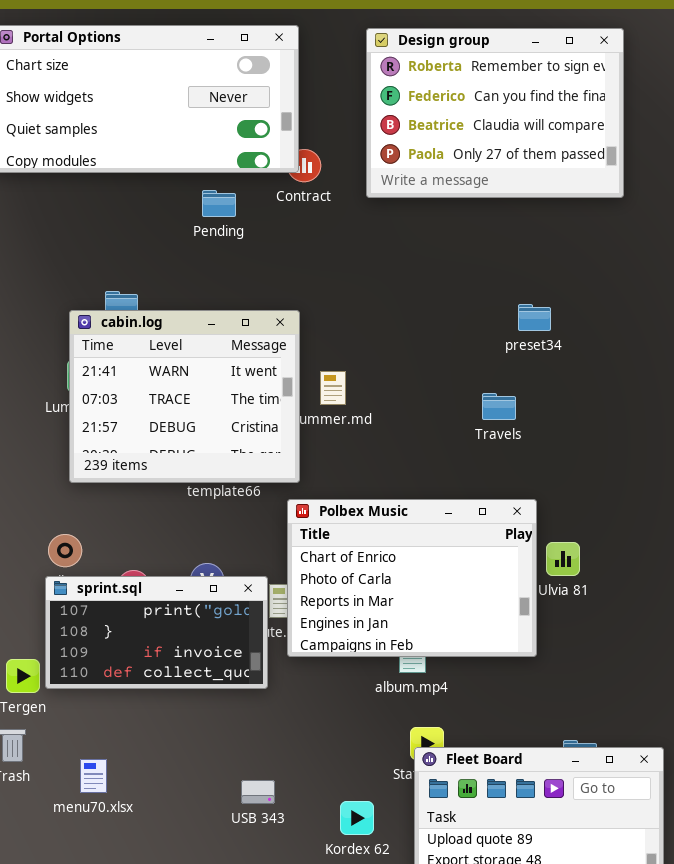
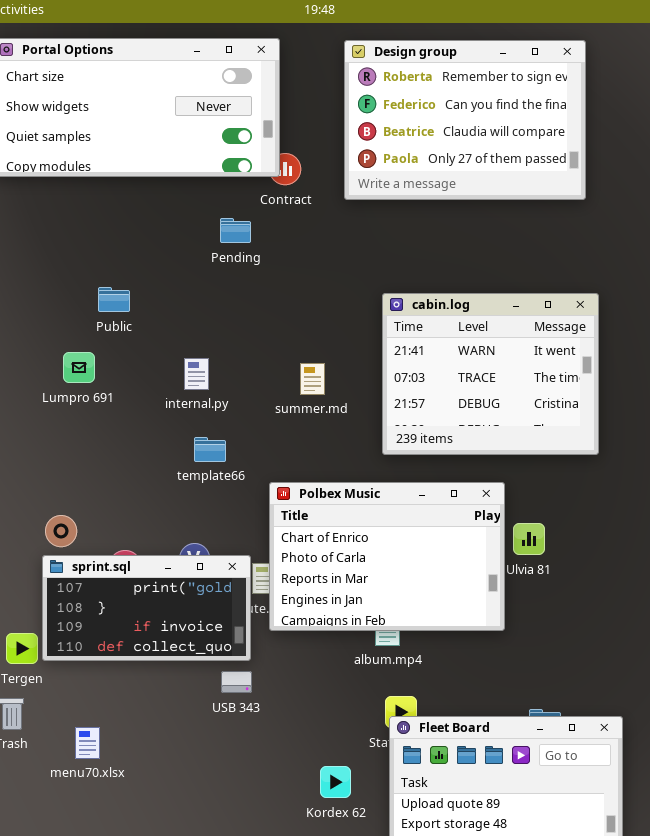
Pending: [202,190,236,217] -> [220,218,251,243], moved
cabin.log: [69,310,300,483] -> [382,293,599,455], moved
USB 343: [241,780,275,804] -> [221,671,252,693], moved

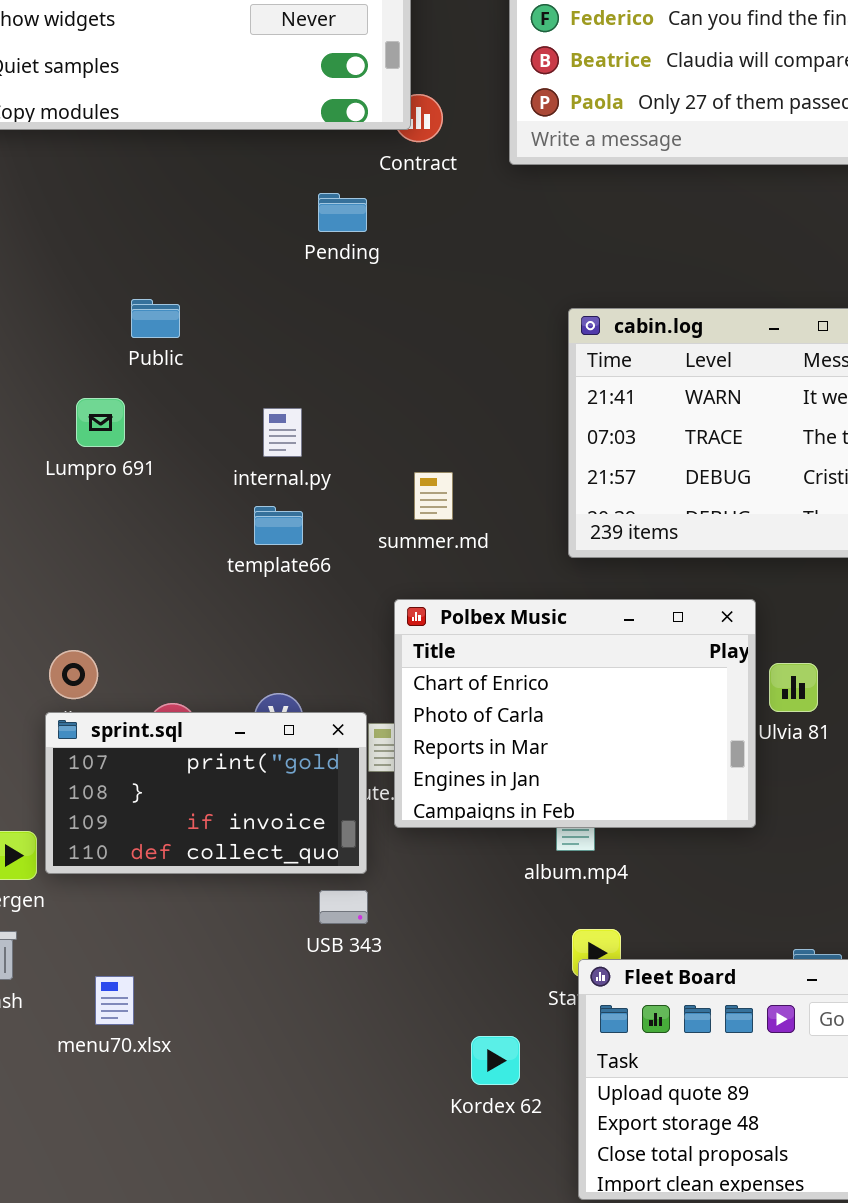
summer.md: [300,363,325,395] -> [414,472,453,520], moved
template66: [194,437,226,462] -> [254,506,303,545], moved

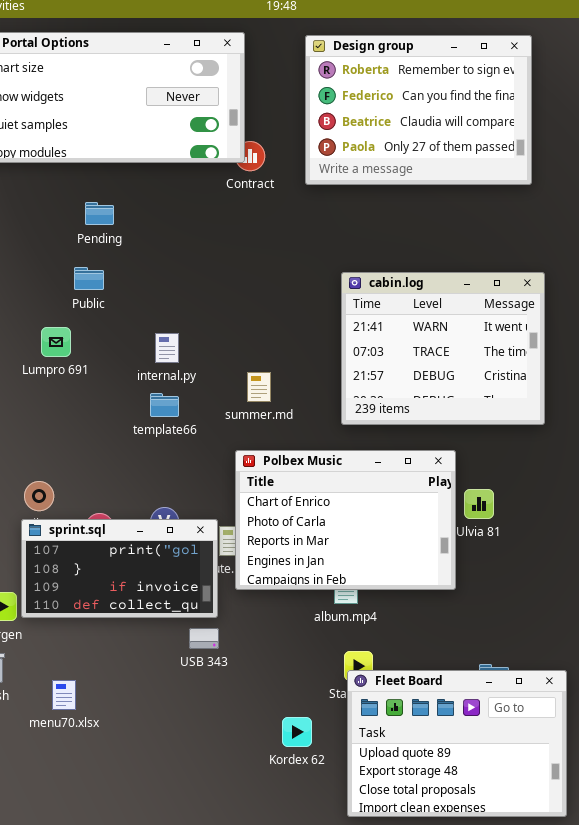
Pending: [318,193,367,232] -> [85,202,114,225], moved

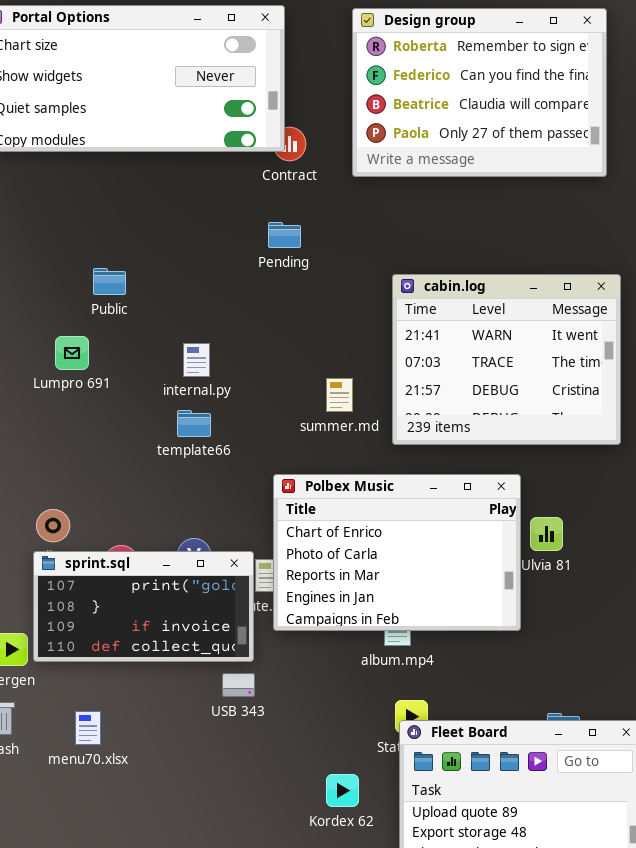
Pending: [85,202,114,225] -> [268,222,301,248], moved
summer.md: [247,372,271,402] -> [326,378,353,412], moved
menu70.xlsx: [52,680,76,710] -> [75,711,101,745], moved

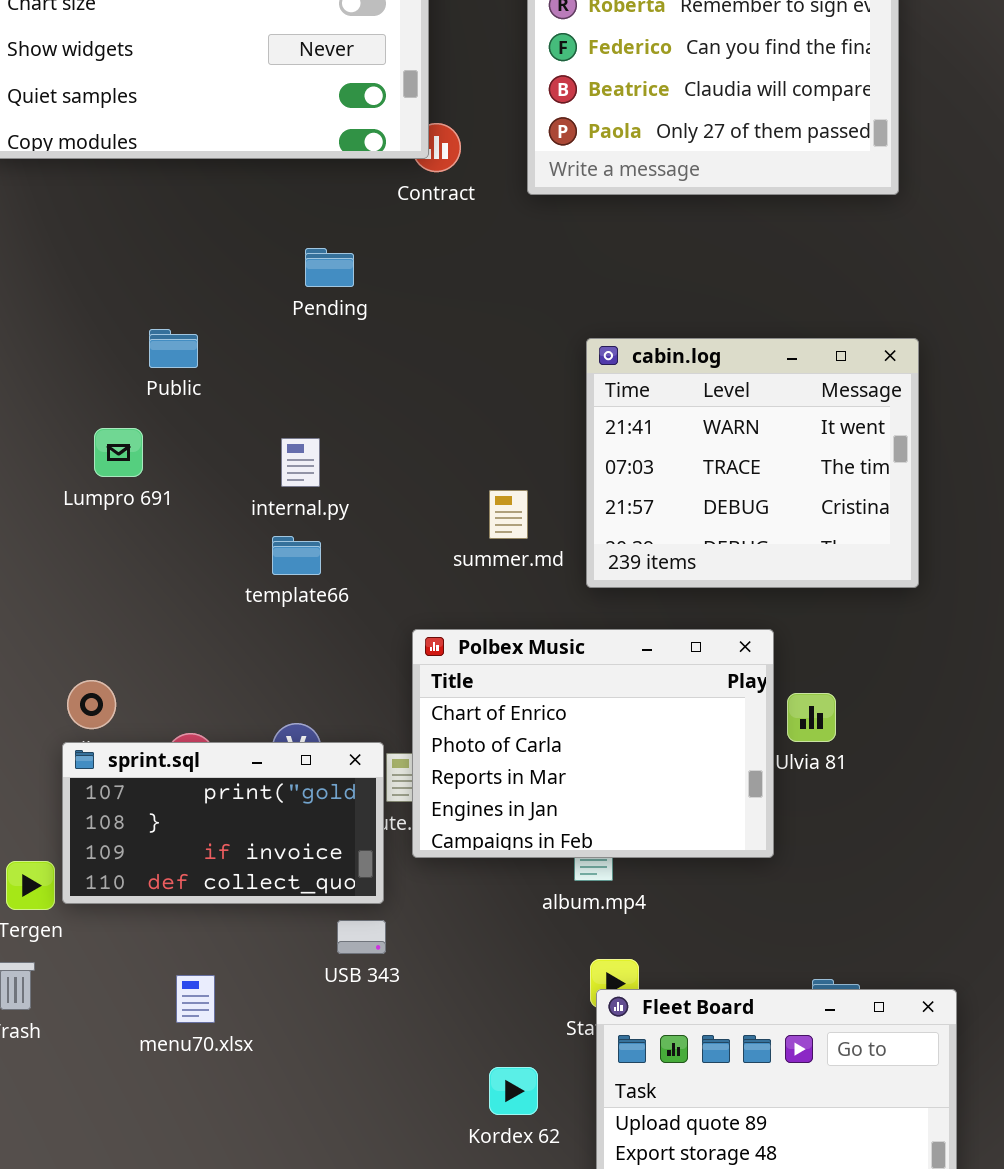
Pending: [268,222,301,248] -> [305,248,354,287], moved
menu70.xlsx: [75,711,101,745] -> [176,975,215,1023], moved

